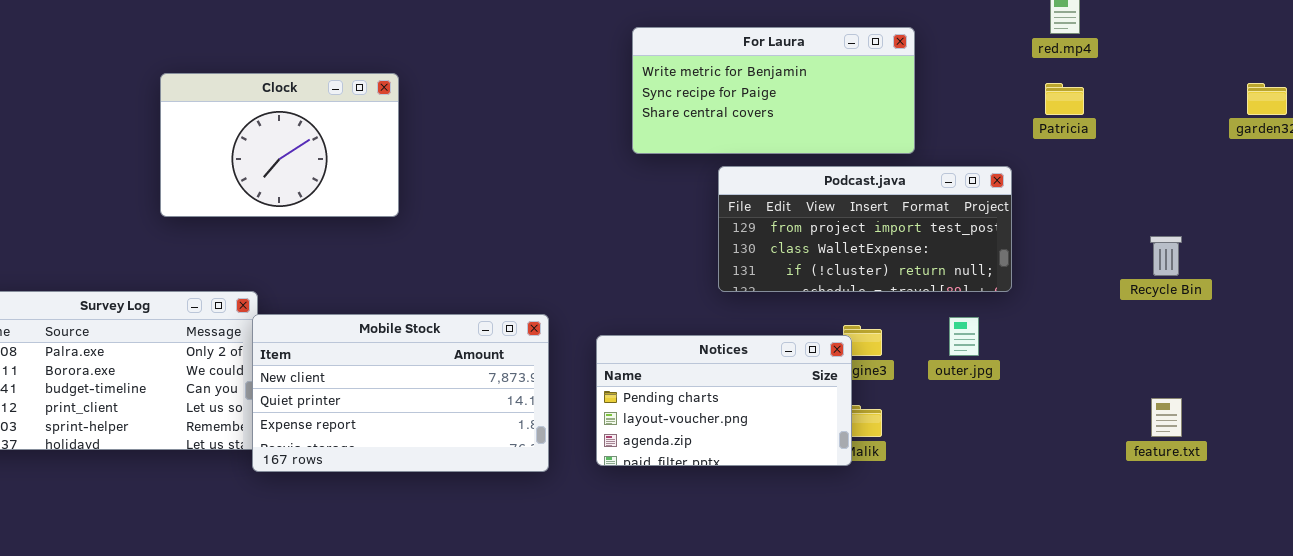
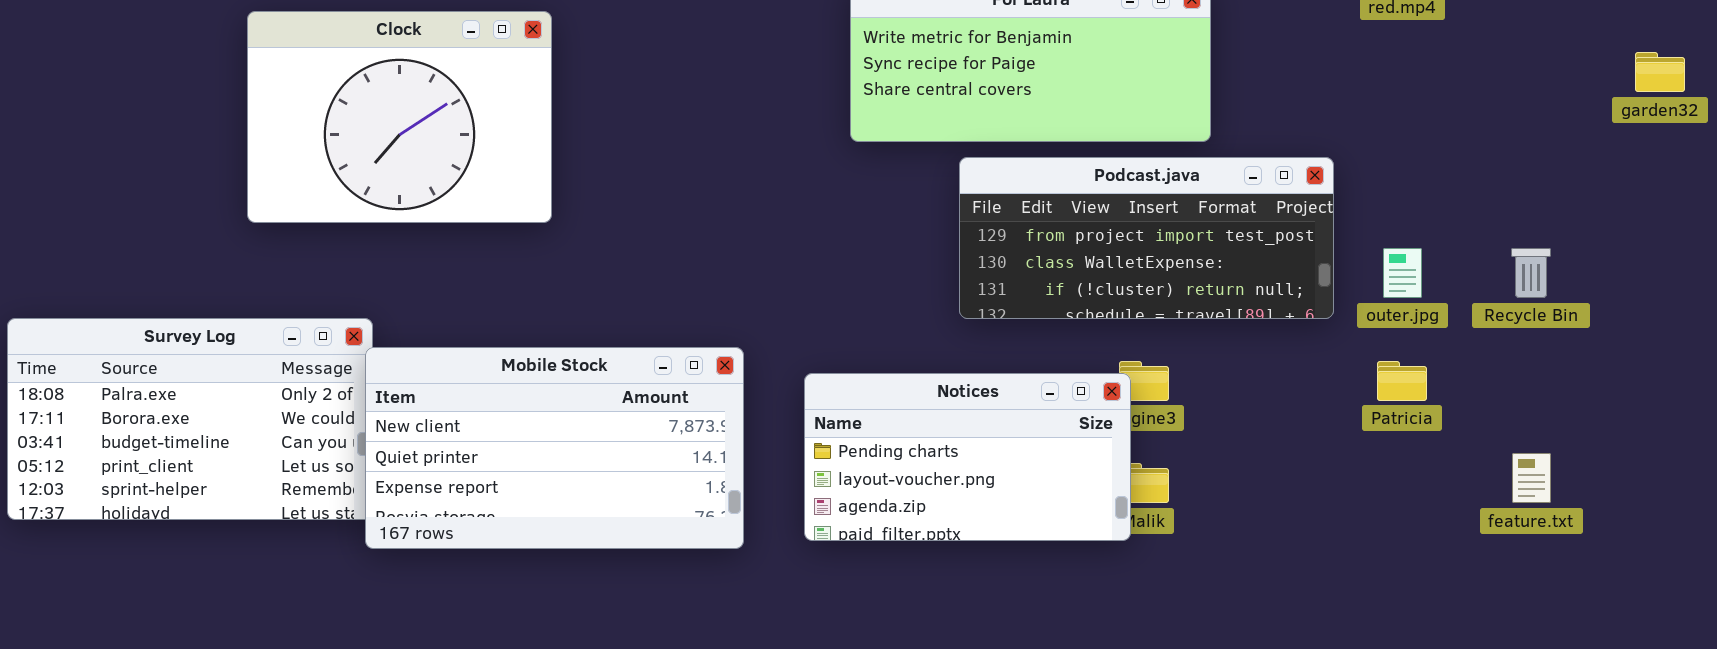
Clock: [160,73,399,217] -> [247,11,552,223], resized
Patricia: [1045,83,1084,115] -> [1377,361,1427,401], moved
outer.jpg: [949,317,979,356] -> [1383,248,1422,298], moved

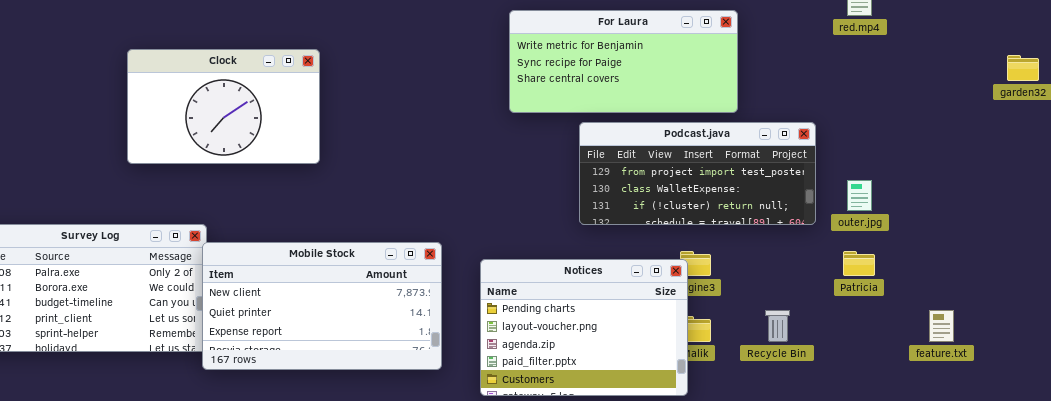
Clock: [247,11,552,223] -> [127,49,320,164], resized
Recycle Bin: [1511,248,1551,298] -> [765,310,790,342], moved
Notices: [804,373,1131,541] -> [480,259,688,396], resized

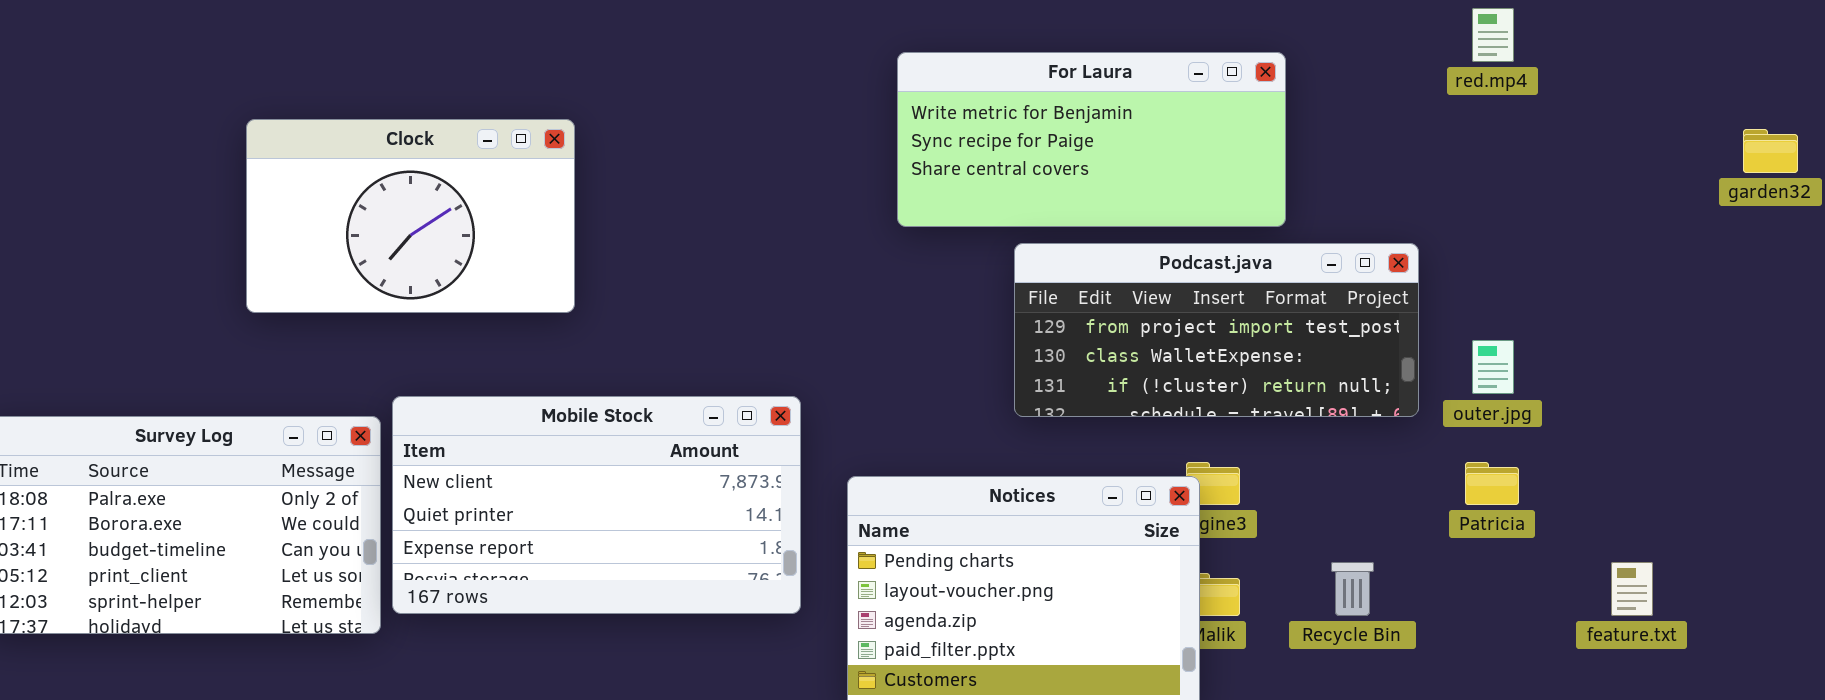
Mobile Stock: [202,242,442,370] -> [392,396,801,614], moved

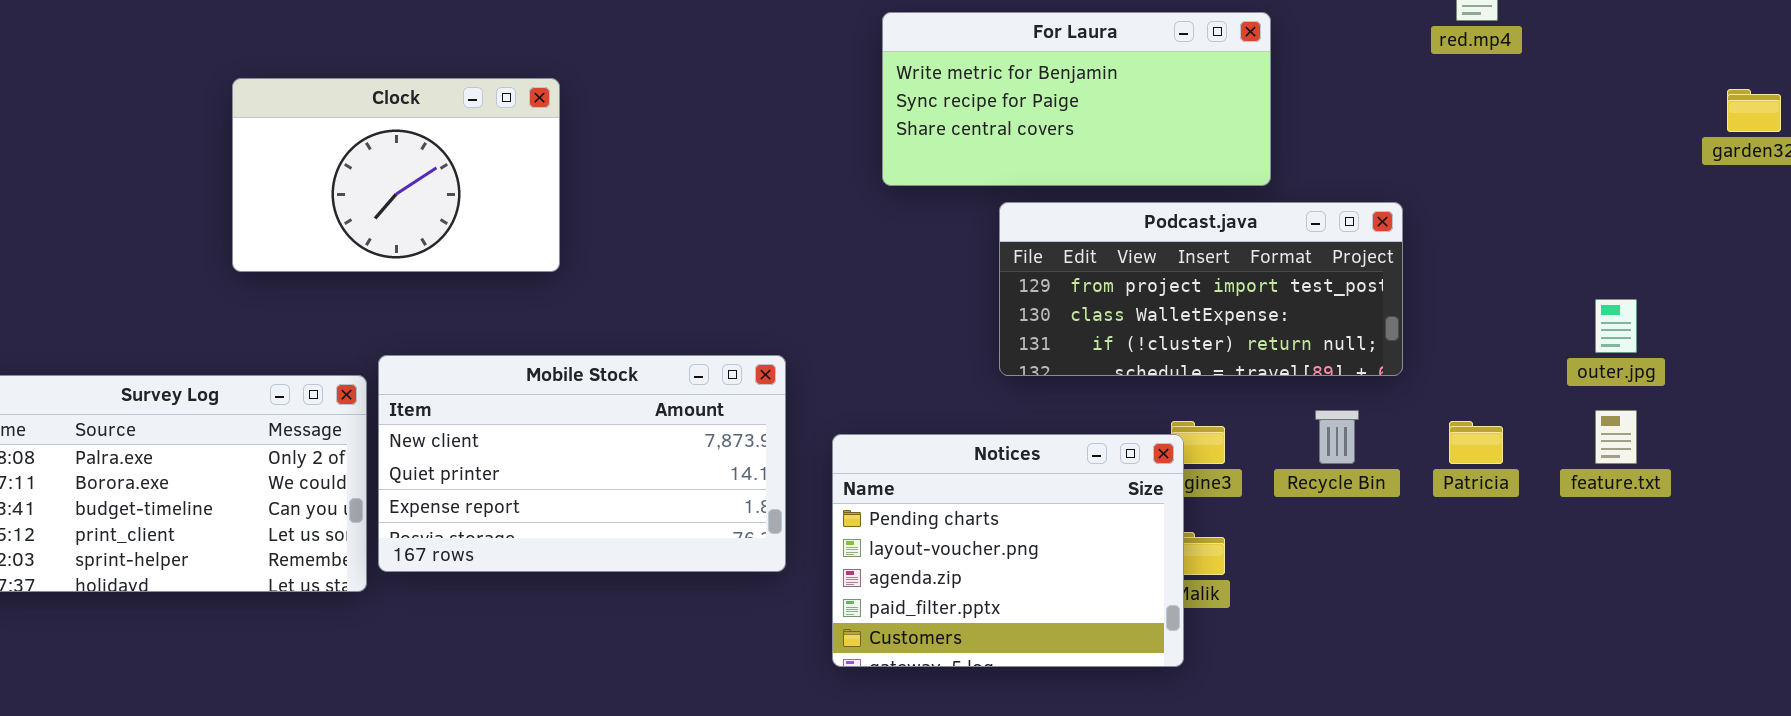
outer.jpg: [1472,340,1514,394] -> [1595,299,1637,353], moved
Recycle Bin: [1331,562,1374,616] -> [1315,410,1359,464], moved
feature.txt: [1611,562,1653,616] -> [1595,410,1637,464], moved

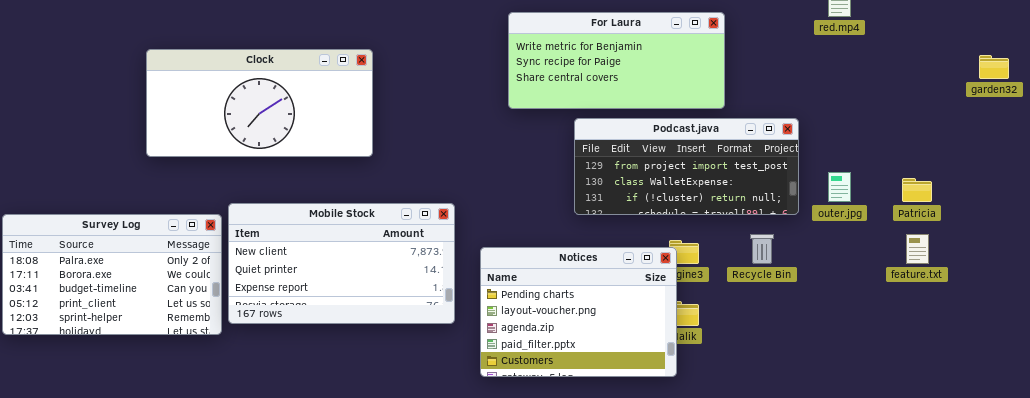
Clock: [232,78,560,272] -> [146,49,373,157], resized
outer.jpg: [1595,299,1637,353] -> [828,172,851,202], moved
Patricia: [1449,421,1503,464] -> [902,178,932,202], moved

